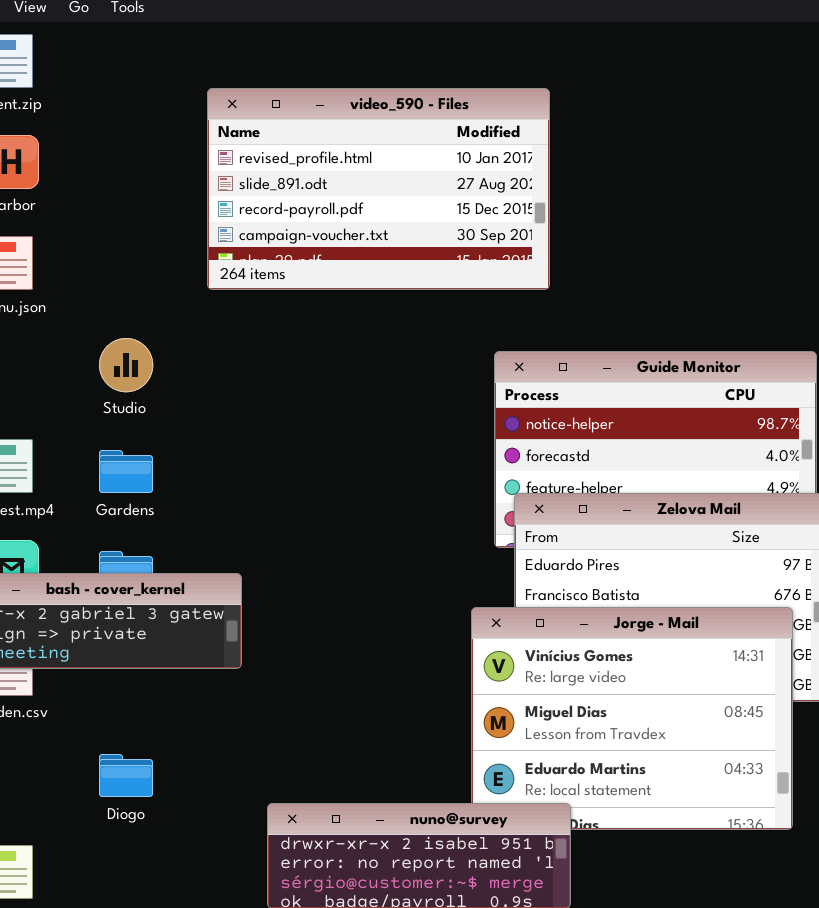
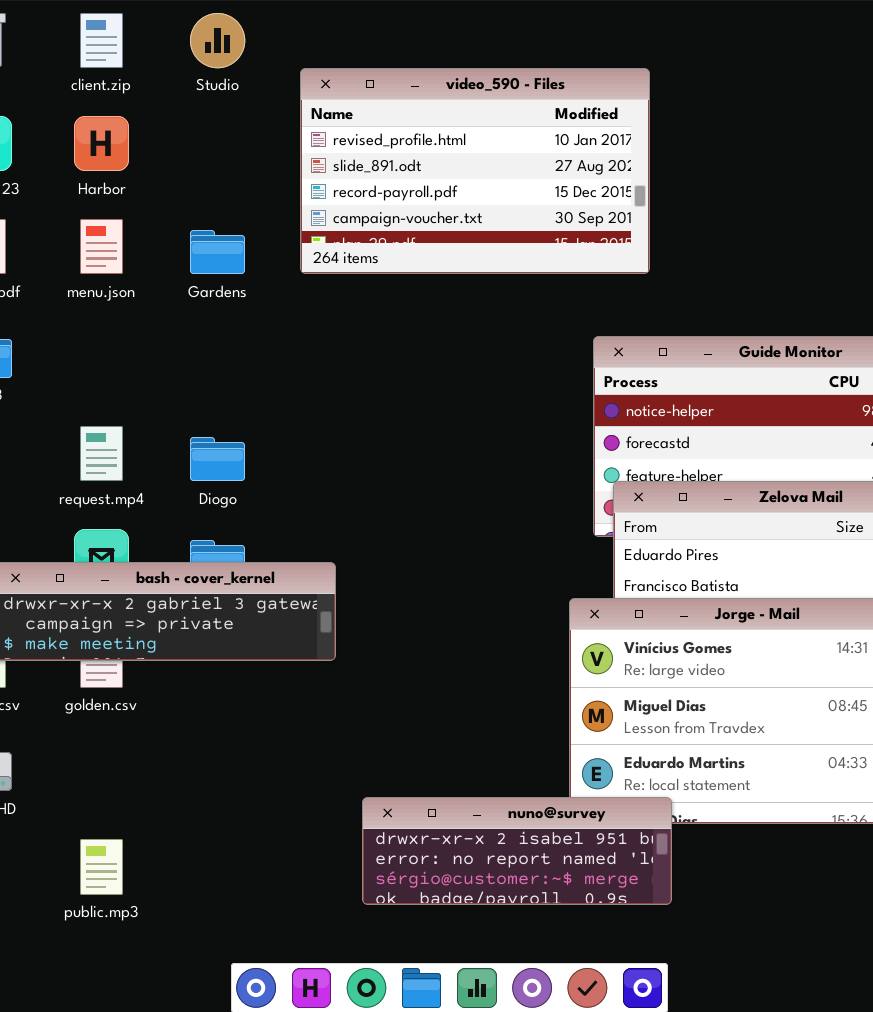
Studio: [99,338,153,392] -> [190,13,245,68], moved
Gardens: [99,450,153,493] -> [190,230,245,274], moved
Diogo: [99,754,153,797] -> [190,437,245,481], moved

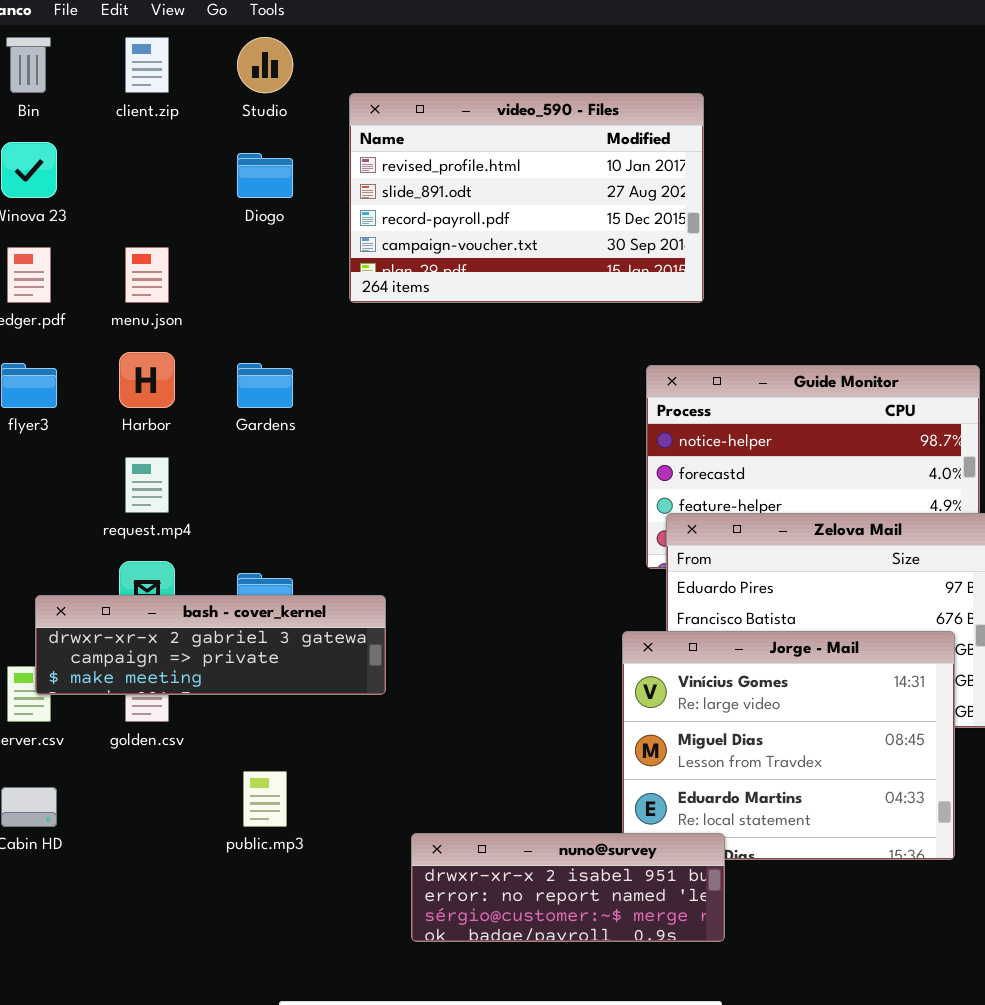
Harbor: [74,116,129,171] -> [119,352,175,408], moved
Gardens: [190,230,245,274] -> [237,363,293,408], moved
Diogo: [190,437,245,481] -> [237,153,293,198], moved
public.mp3: [80,839,123,895] -> [243,771,287,827], moved

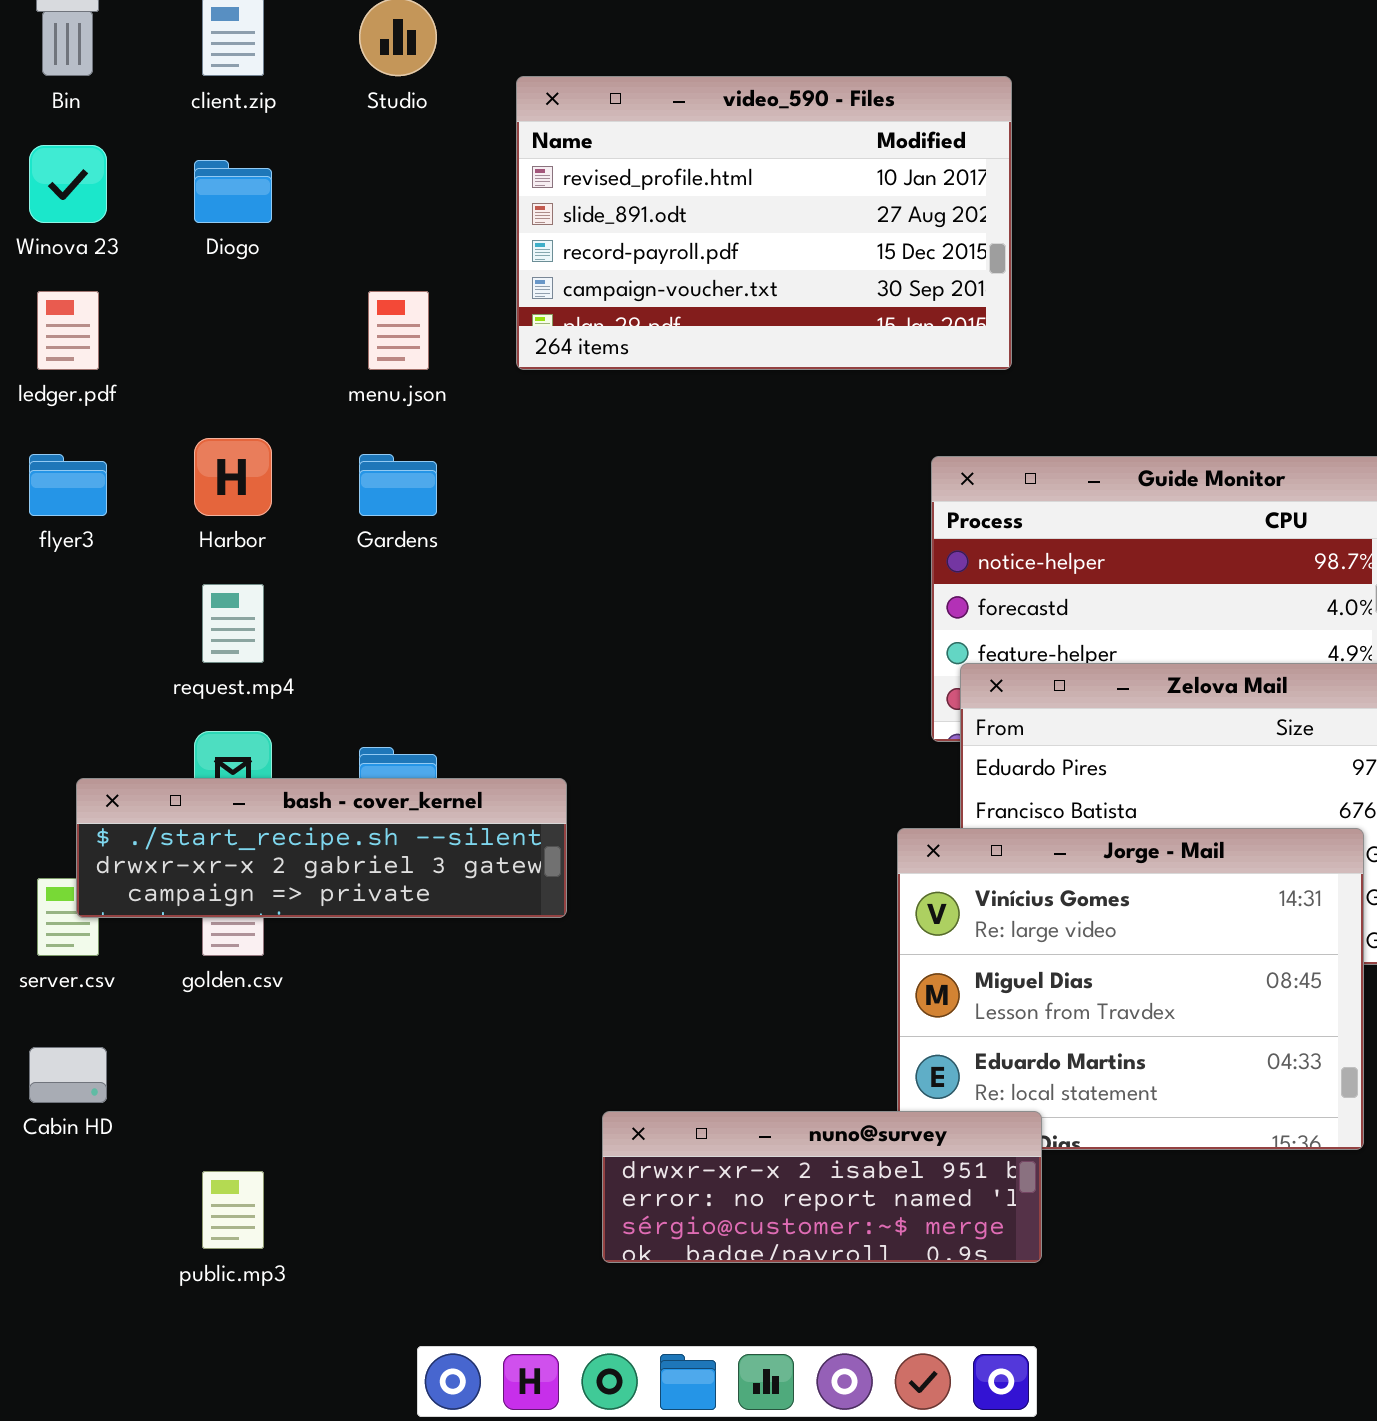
Diogo: [237,153,293,198] -> [194,160,272,223], moved
menu.json: [125,247,169,303] -> [368,291,429,370], moved
bash - cover_kernel: [35,595,386,695] -> [76,778,567,918], scrolled up 1 row
public.mp3: [243,771,287,827] -> [202,1171,264,1249], moved

